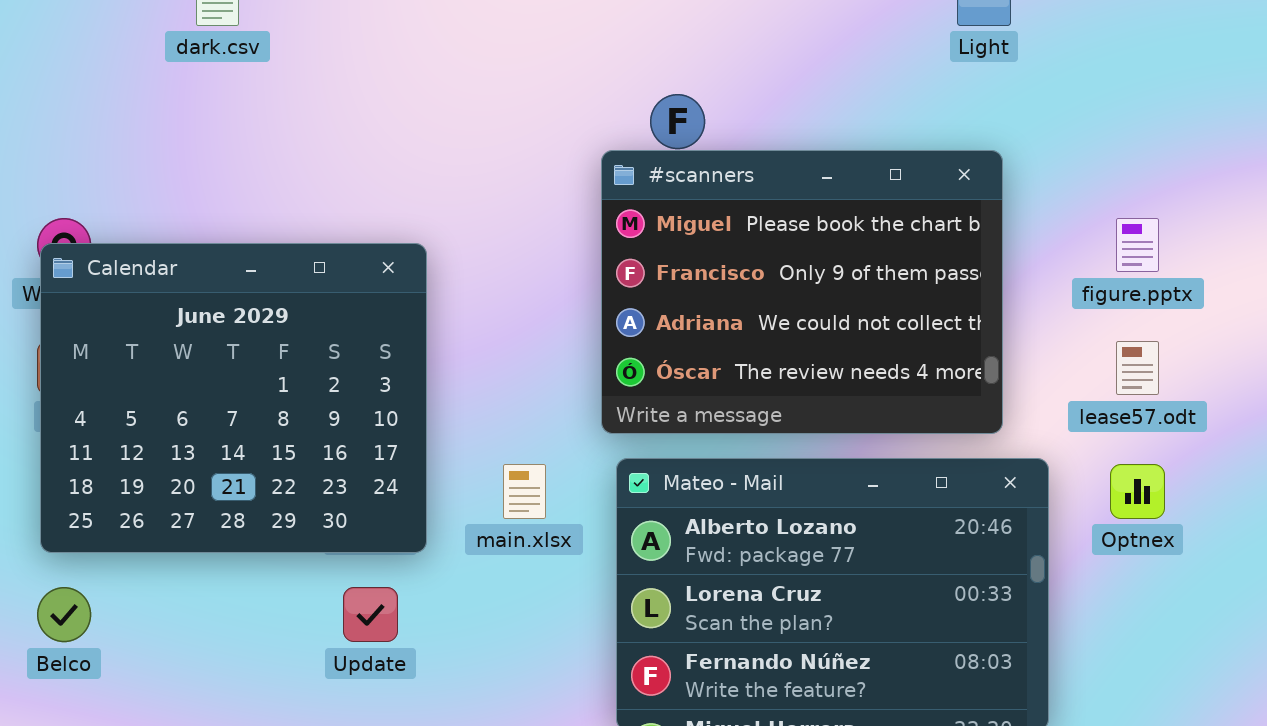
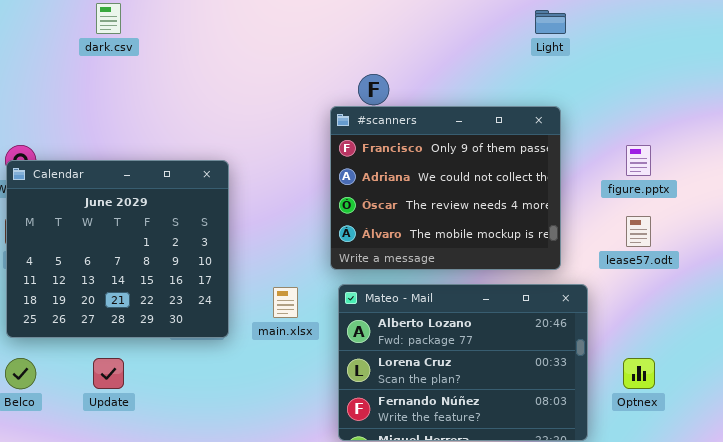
#scanners: [601,150,1003,434] -> [330,106,561,270], scrolled down 1 row
Optnex: [1110,464,1165,519] -> [623,358,655,389], moved
Update: [343,587,398,642] -> [93,358,124,389], moved

